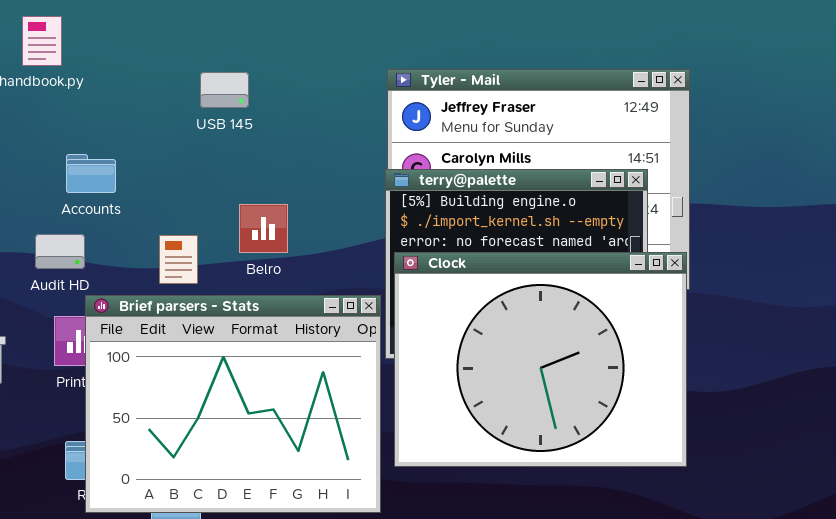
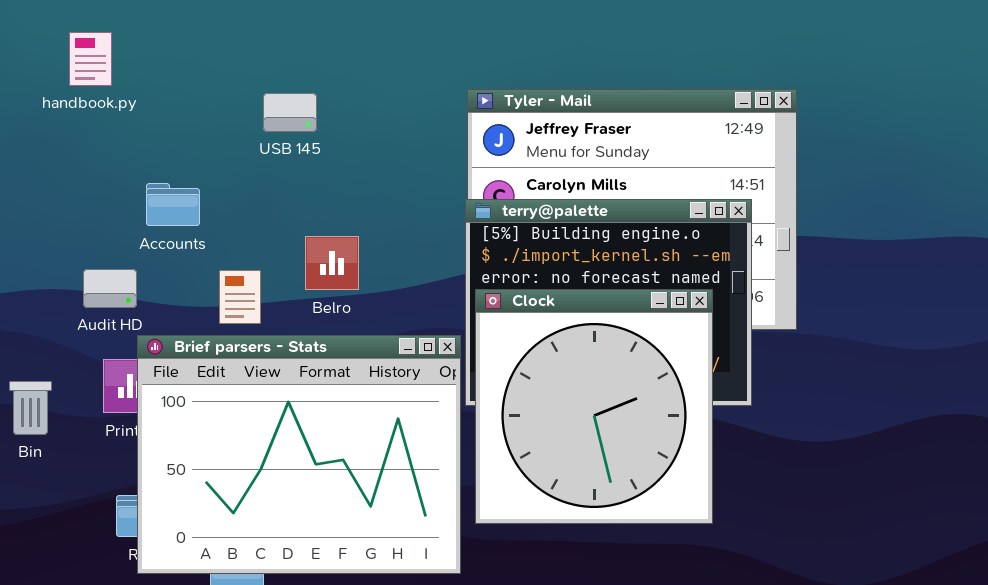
Accounts: [66,154,116,193] -> [146,183,200,226], moved
Clock: [394,252,687,467] -> [475,289,713,524], resized

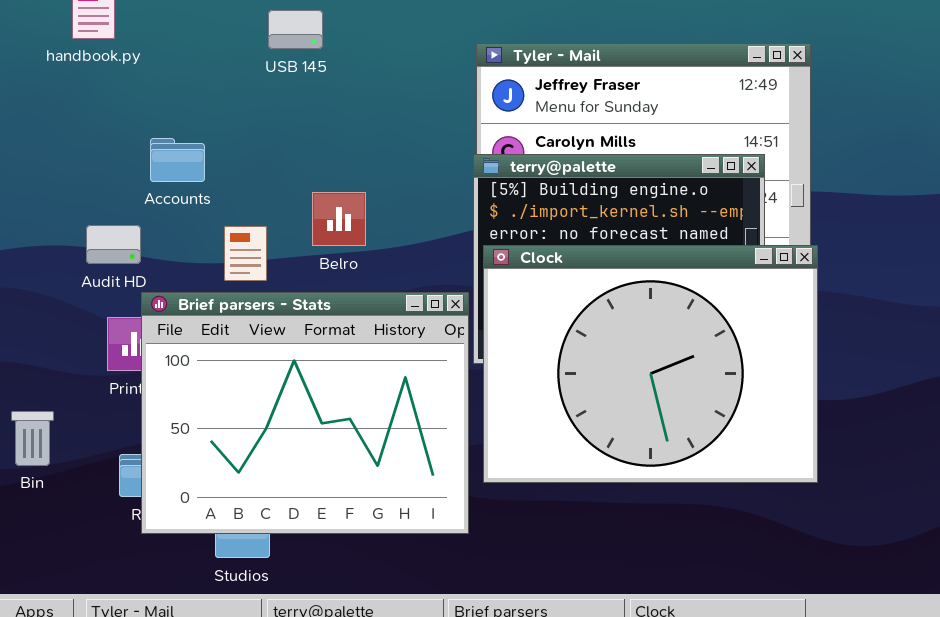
USB 145: [263,93,317,132] -> [268,10,323,49], moved
Clock: [475,289,713,524] -> [483,245,818,483], resized
Bin: [9,381,52,435] -> [11,411,54,466], moved

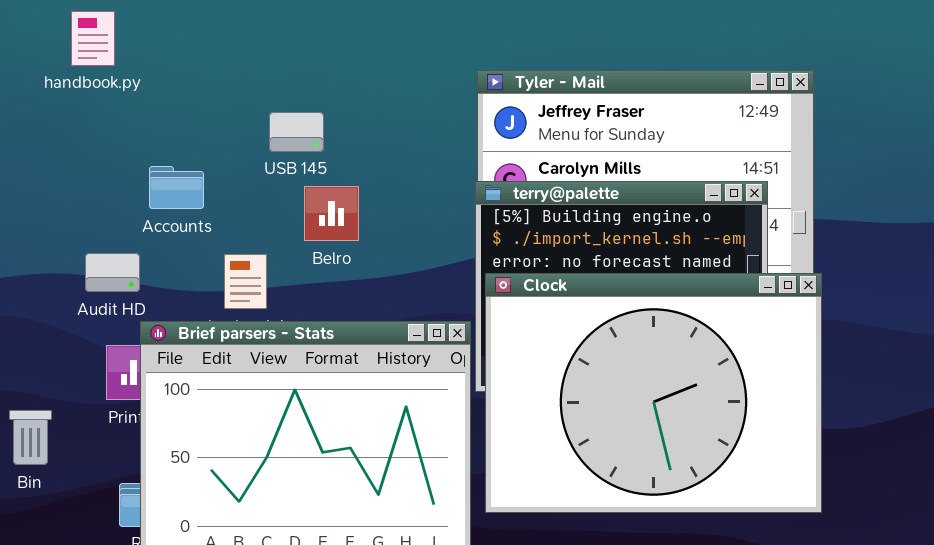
USB 145: [268,10,323,49] -> [269,112,324,152], moved
Belro: [312,192,366,246] -> [304,186,359,241], moved
Bin: [11,411,54,466] -> [9,410,52,465], moved

